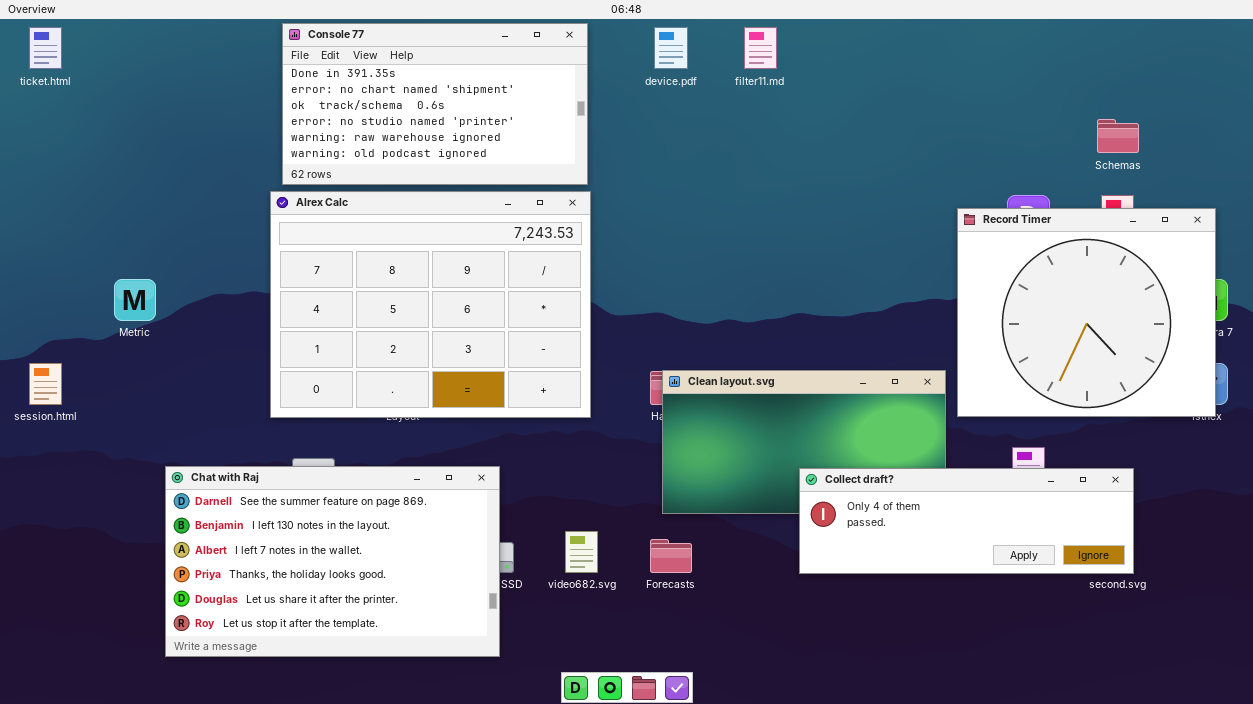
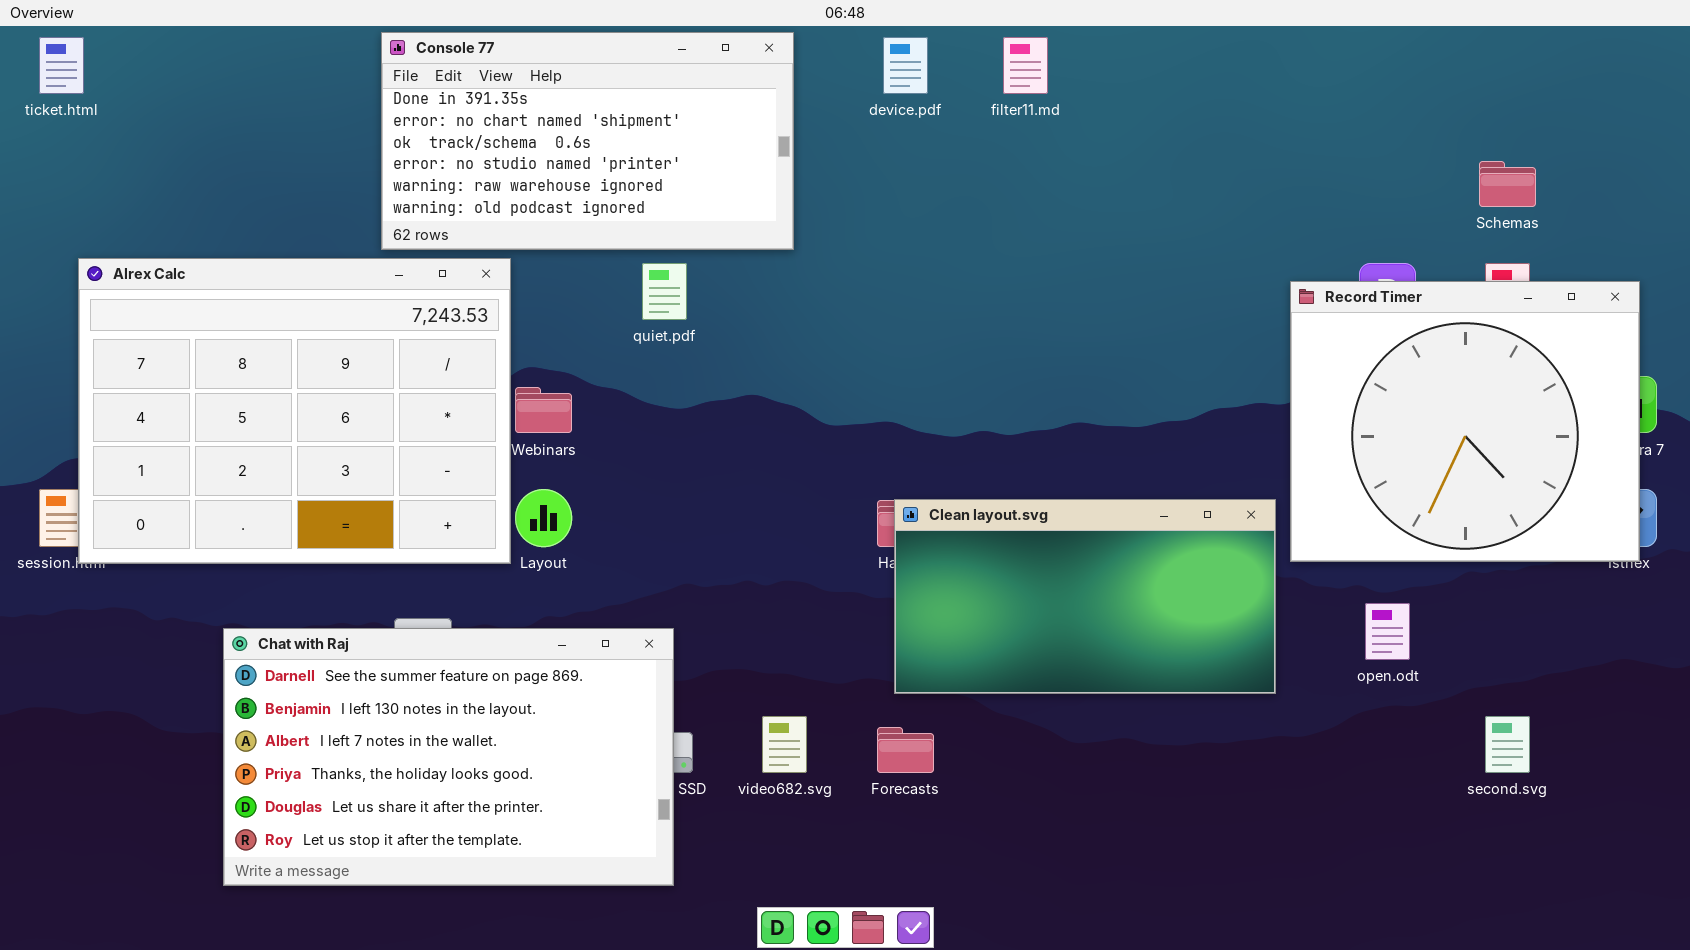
Alrex Calc: [270,191,591,418] -> [78,258,511,564], moved
Collect draft?: [799,468,1134,574] -> none, closed

